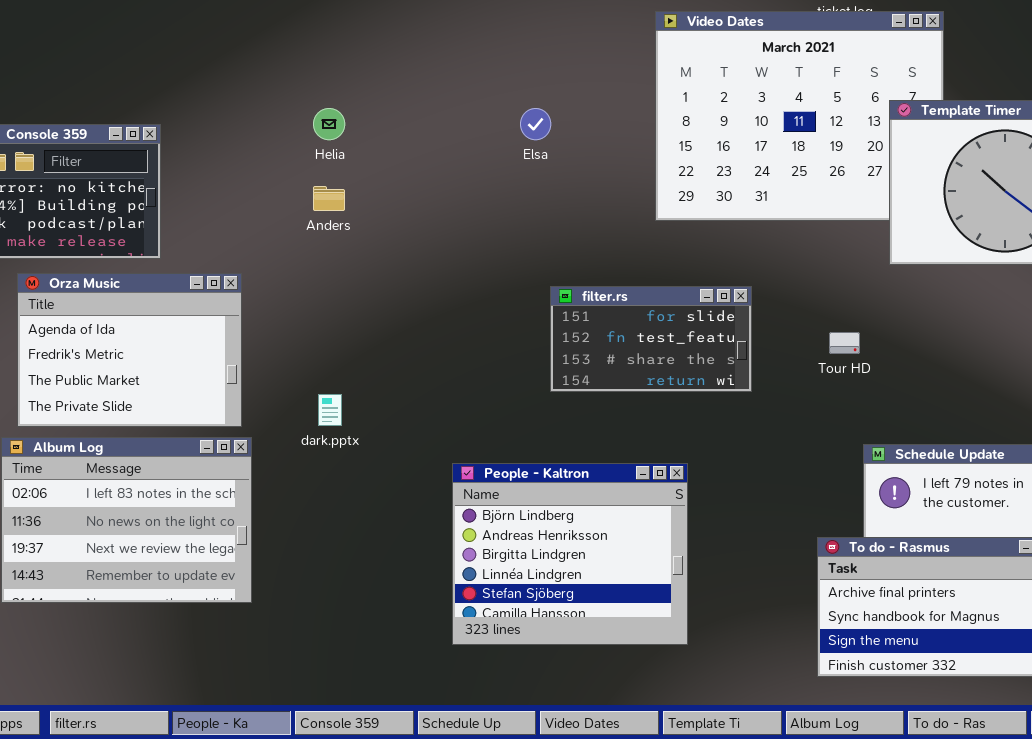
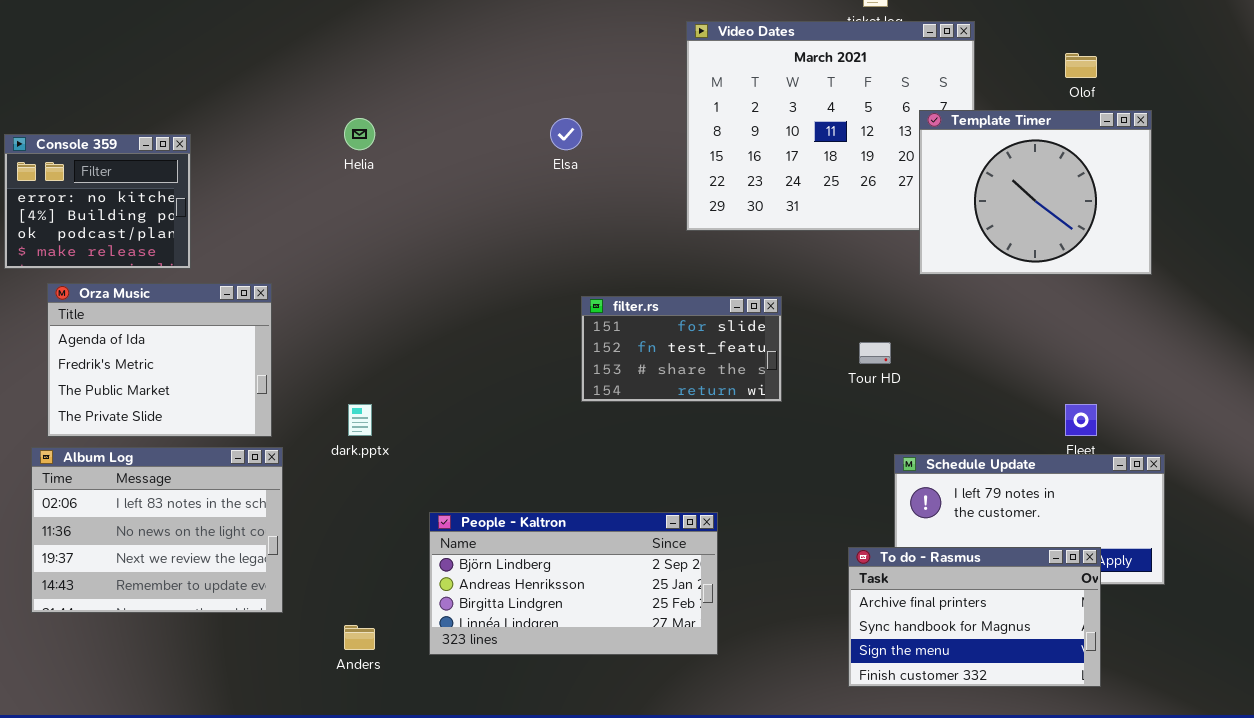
Anders: [313,186,345,211] -> [344,625,375,650], moved
People - Kaltron: [452,463,688,645] -> [429,512,718,655], resized

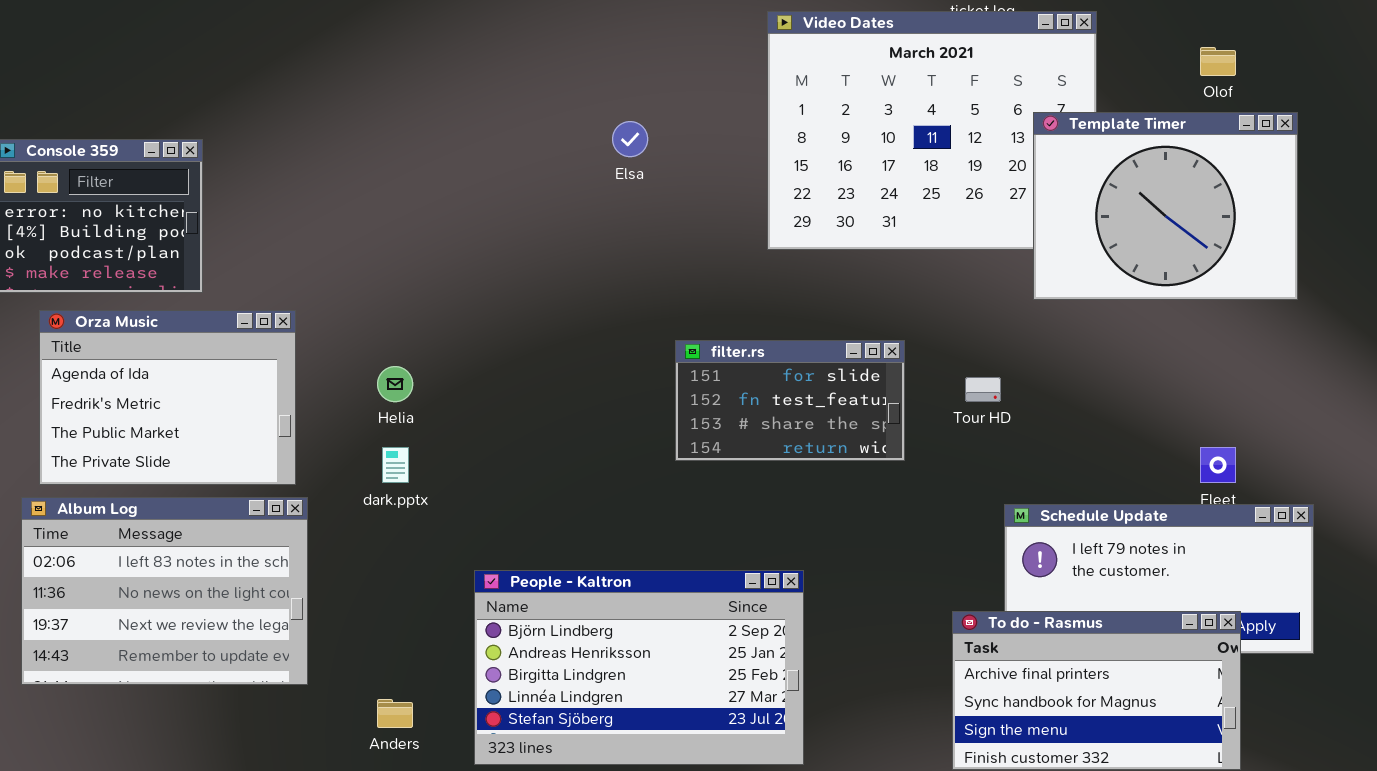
Helia: [344,118,375,150] -> [377,366,413,402], moved
filter.rs: [581,296,782,402] -> [675,340,905,461], moved
People - Kaltron: [429,512,718,655] -> [474,570,804,765], resized

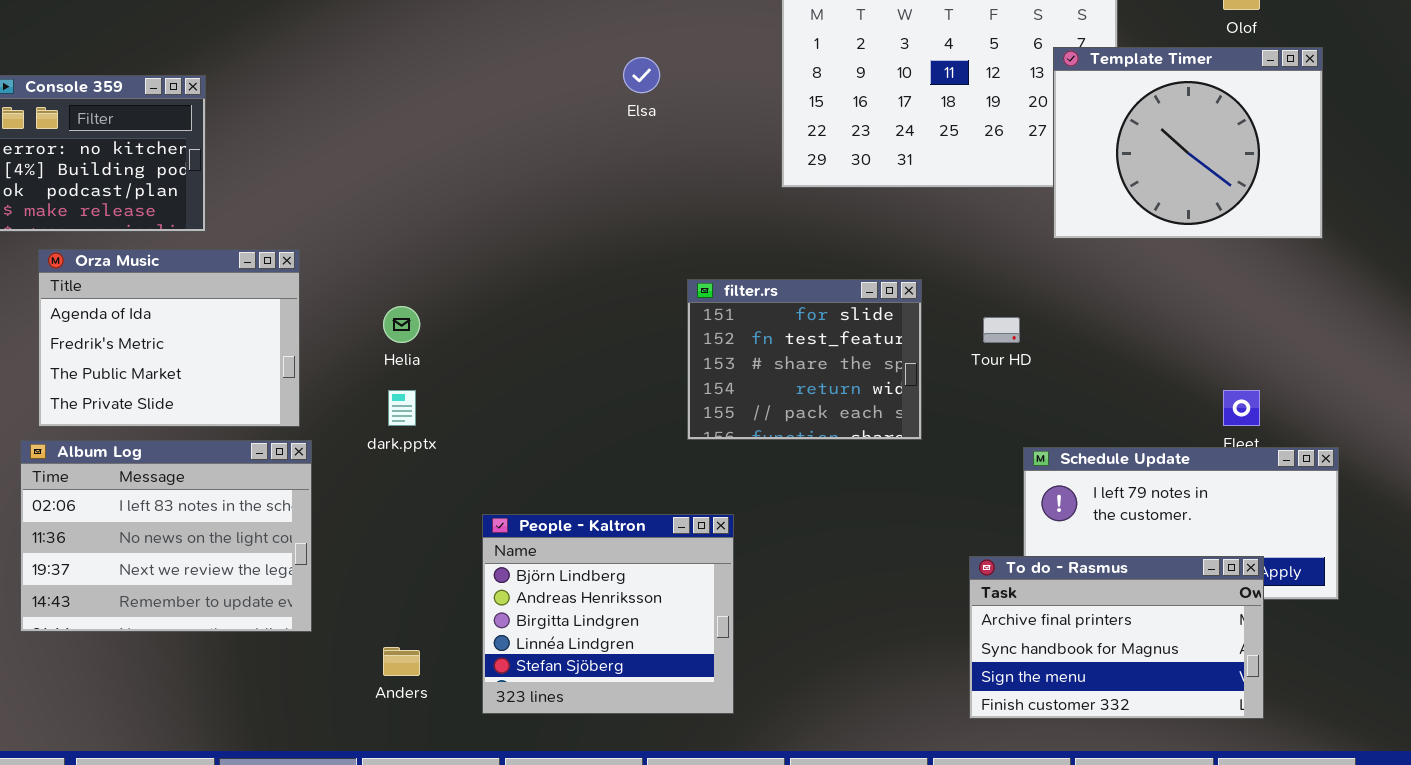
filter.rs: [675,340,905,461] -> [687,279,922,440], resized
People - Kaltron: [474,570,804,765] -> [482,514,734,714], resized

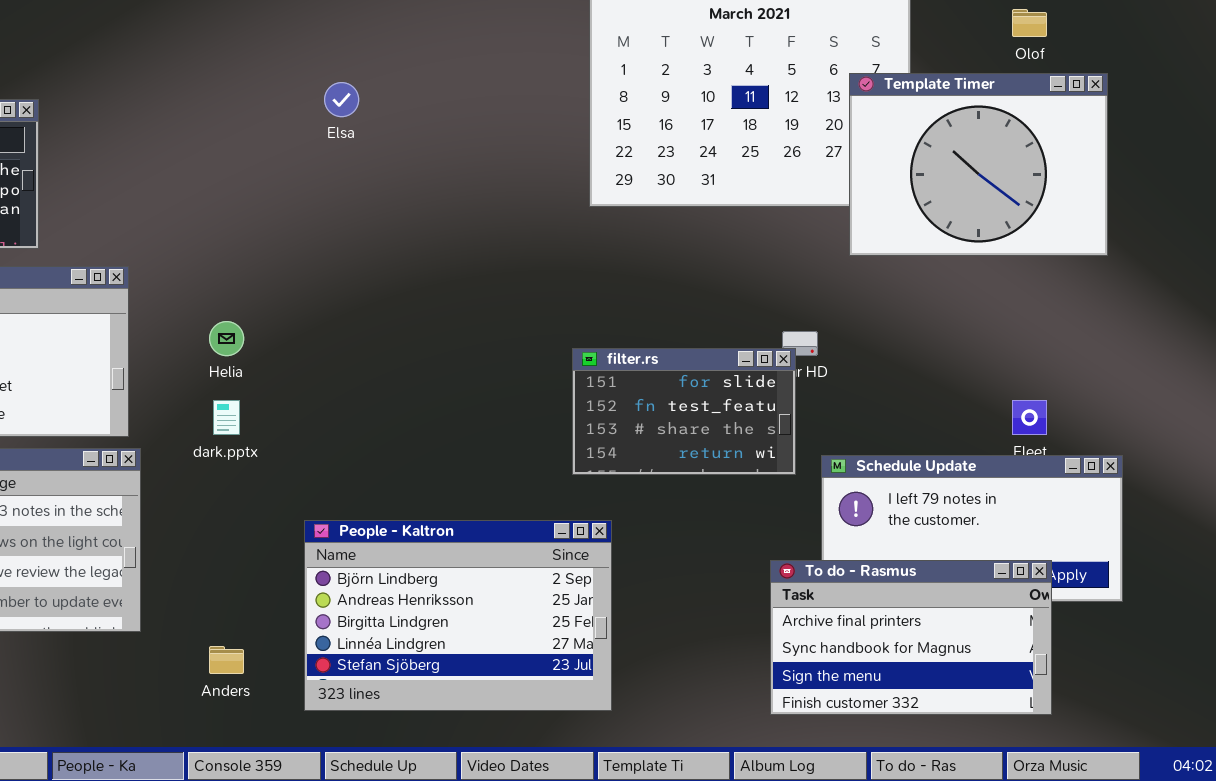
Elsa: [623,57,660,93] -> [324,82,359,117], moved
filter.rs: [687,279,922,440] -> [572,348,796,475], moved, resized
People - Kaltron: [482,514,734,714] -> [304,520,612,711], resized

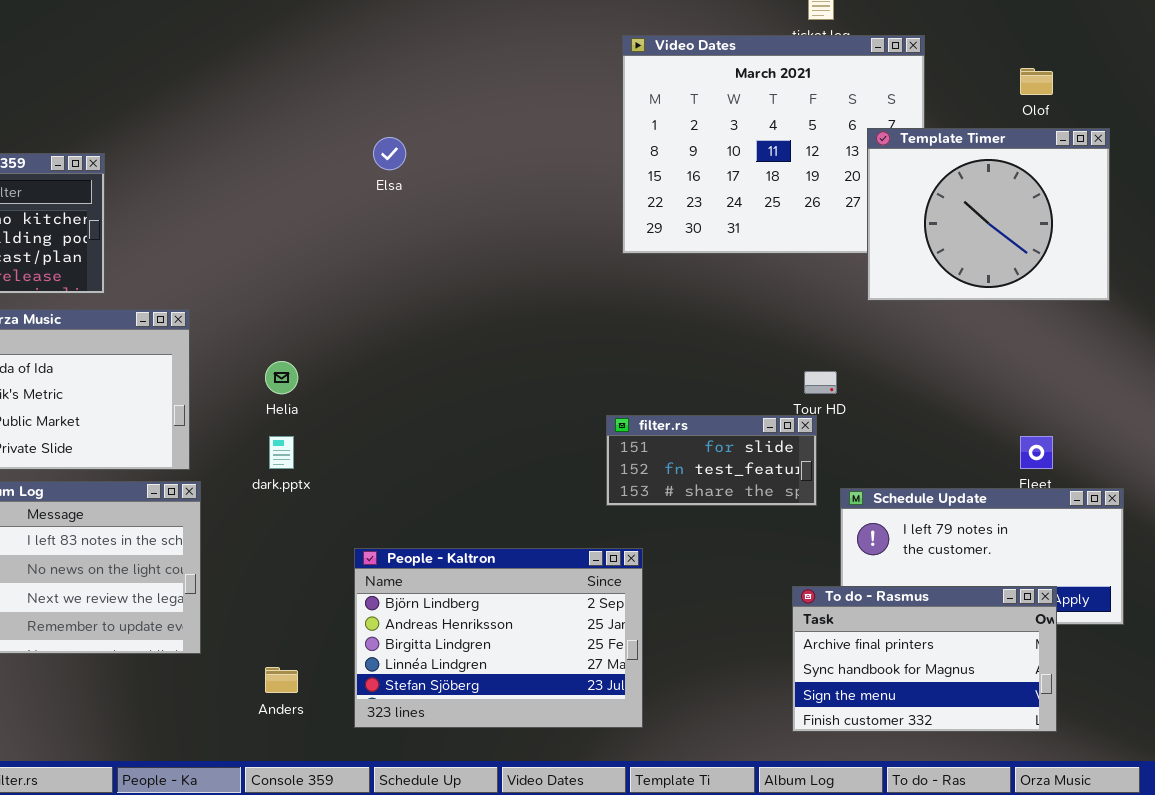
filter.rs: [572,348,796,475] -> [606,415,817,506], resized

